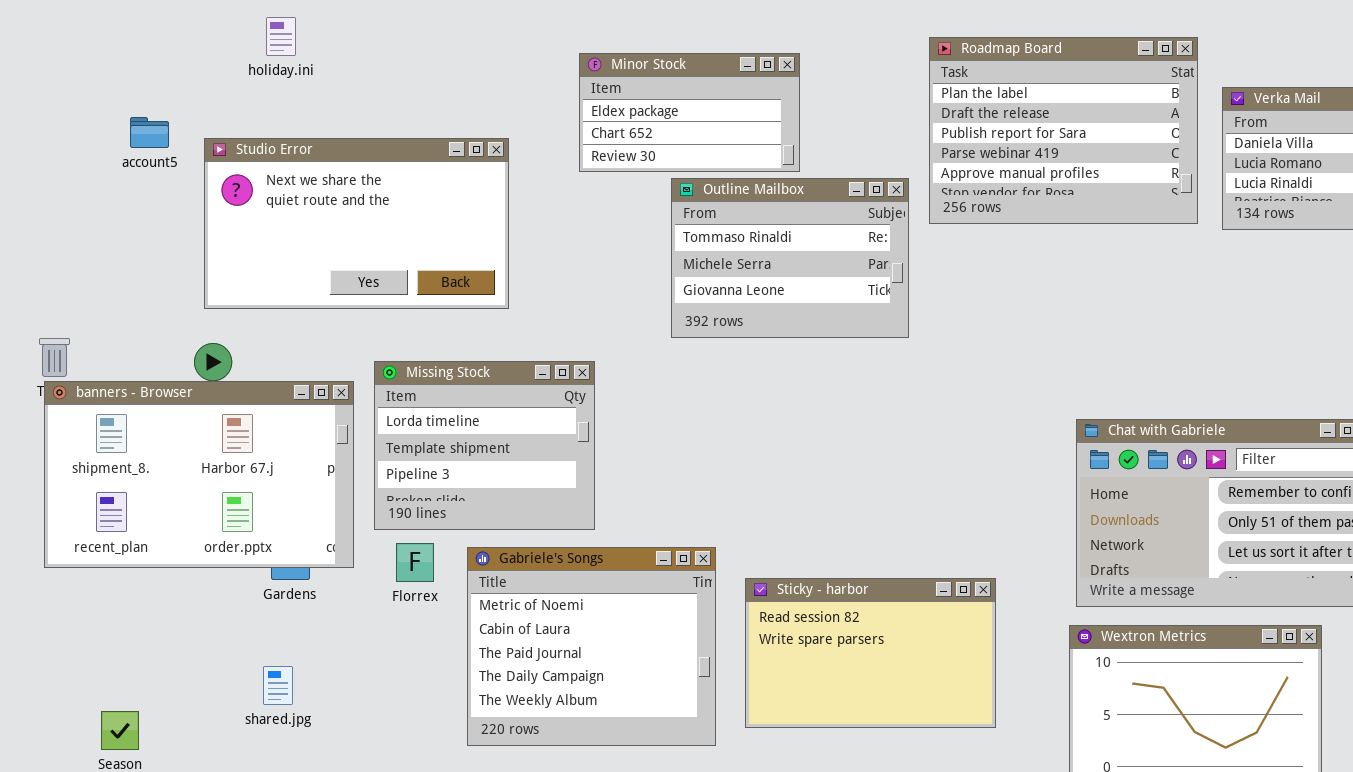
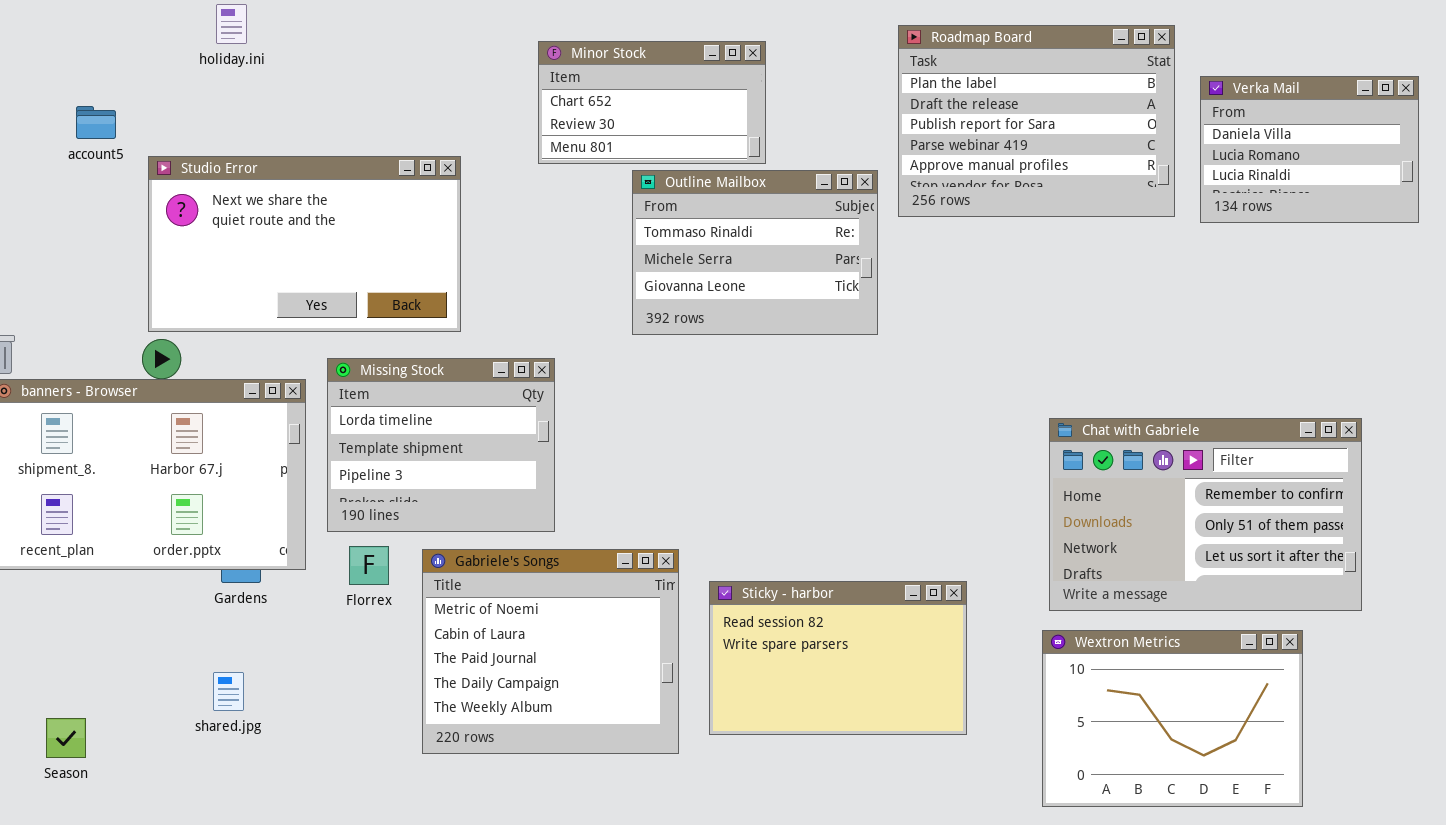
Minor Stock: [579,53,800,172] -> [538,41,766,164], scrolled down 1 row
Studio Error: [204,138,509,309] -> [148,156,461,332], moved

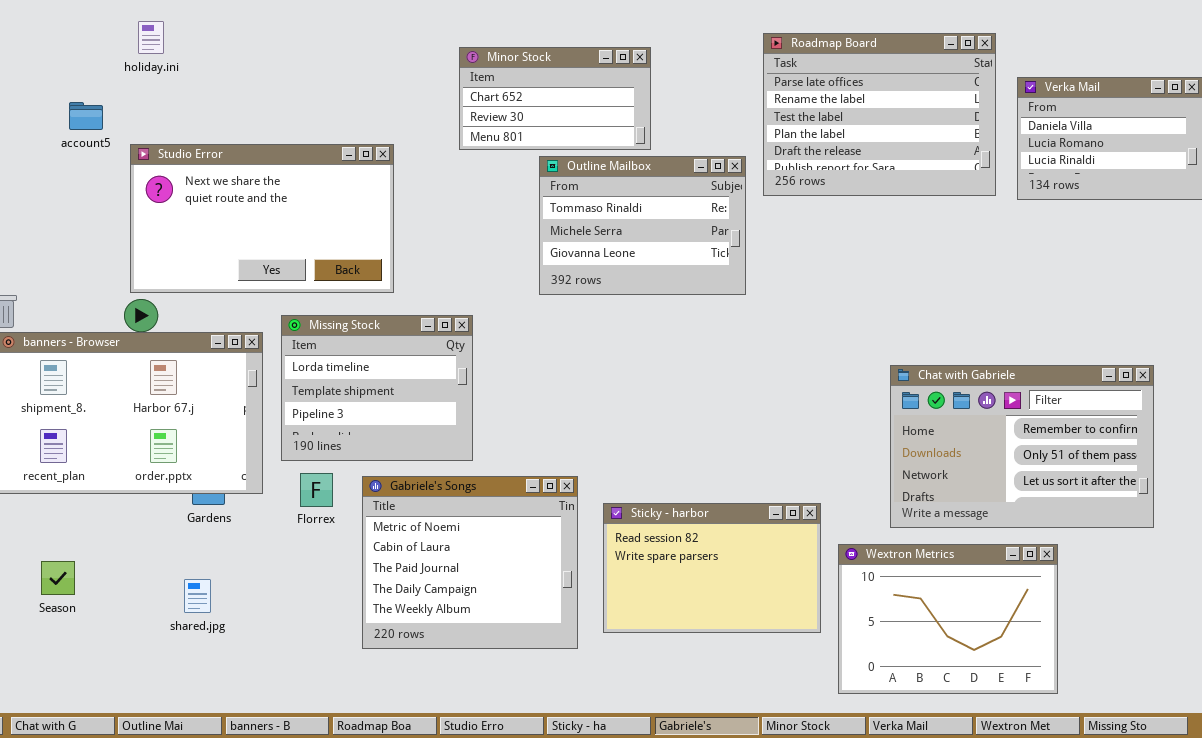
holiday.ini: [216,4,247,44] -> [138,21,164,54], moved
Roadmap Board: [898,25,1175,217] -> [763,33,996,196], scrolled up 3 rows
Wextron Metrics: [1042,630,1303,807] -> [838,544,1058,694], moved
Season: [46,718,86,758] -> [41,561,75,595], moved

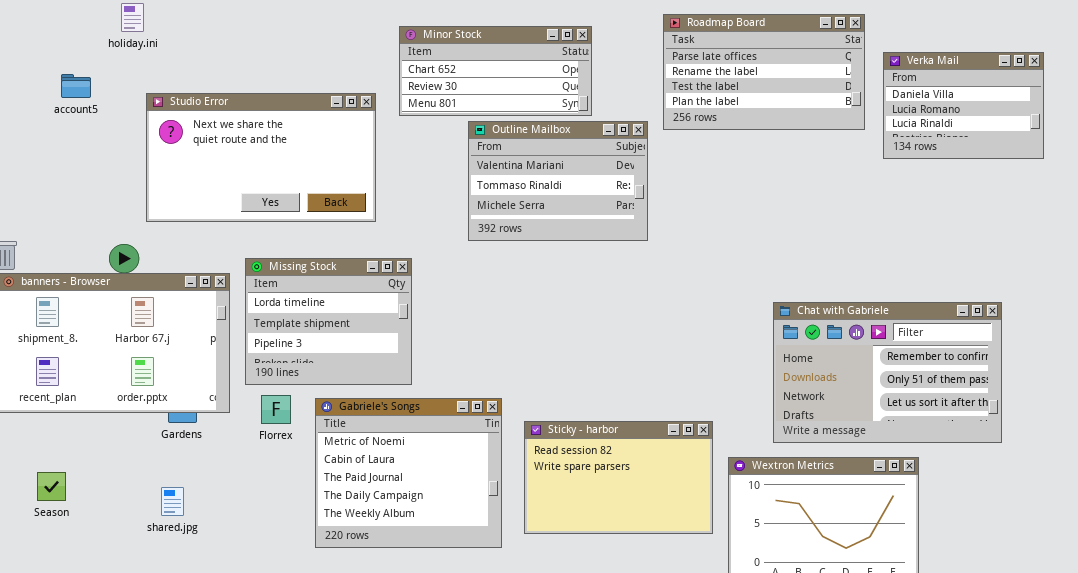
Roadmap Board: [763,33,996,196] -> [663,14,865,130], resized
Minor Stock: [459,47,651,150] -> [399,26,592,116], resized
Studio Error: [130,144,394,293] -> [146,93,376,222], moved
Outline Mailbox: [539,156,746,295] -> [468,121,648,241], scrolled up 1 row

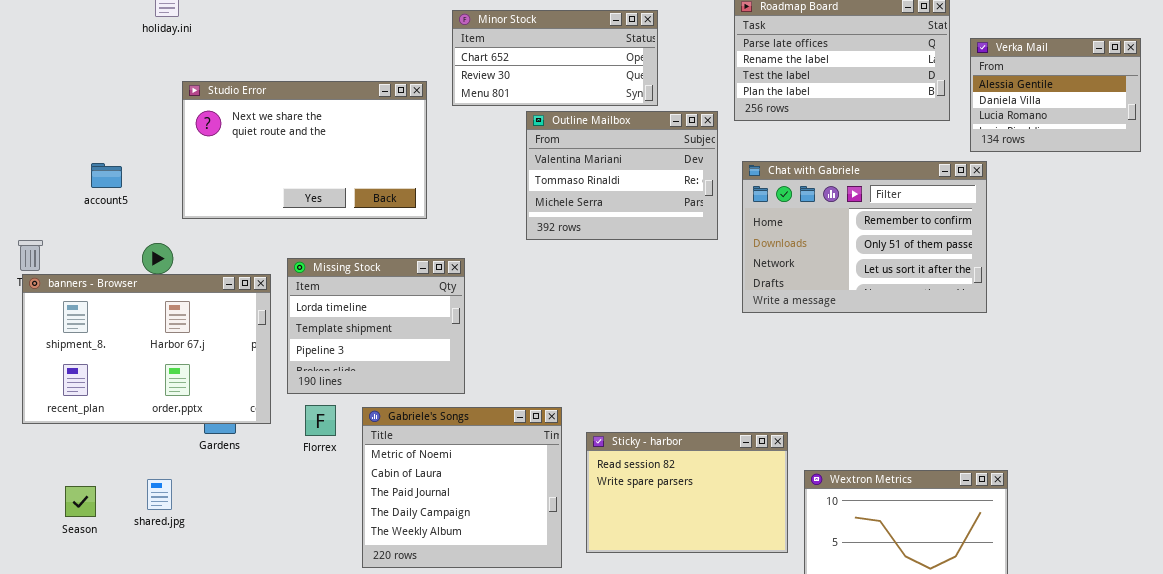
Verka Mail: [883,52,1044,159] -> [970,38,1141,152], scrolled up 1 row
account5: [61,74,91,98] -> [91,163,122,188], moved
Chat with Gabriele: [773,302,1002,443] -> [742,161,987,313], moved
shared.jpg: [161,487,184,516] -> [147,479,172,510], moved

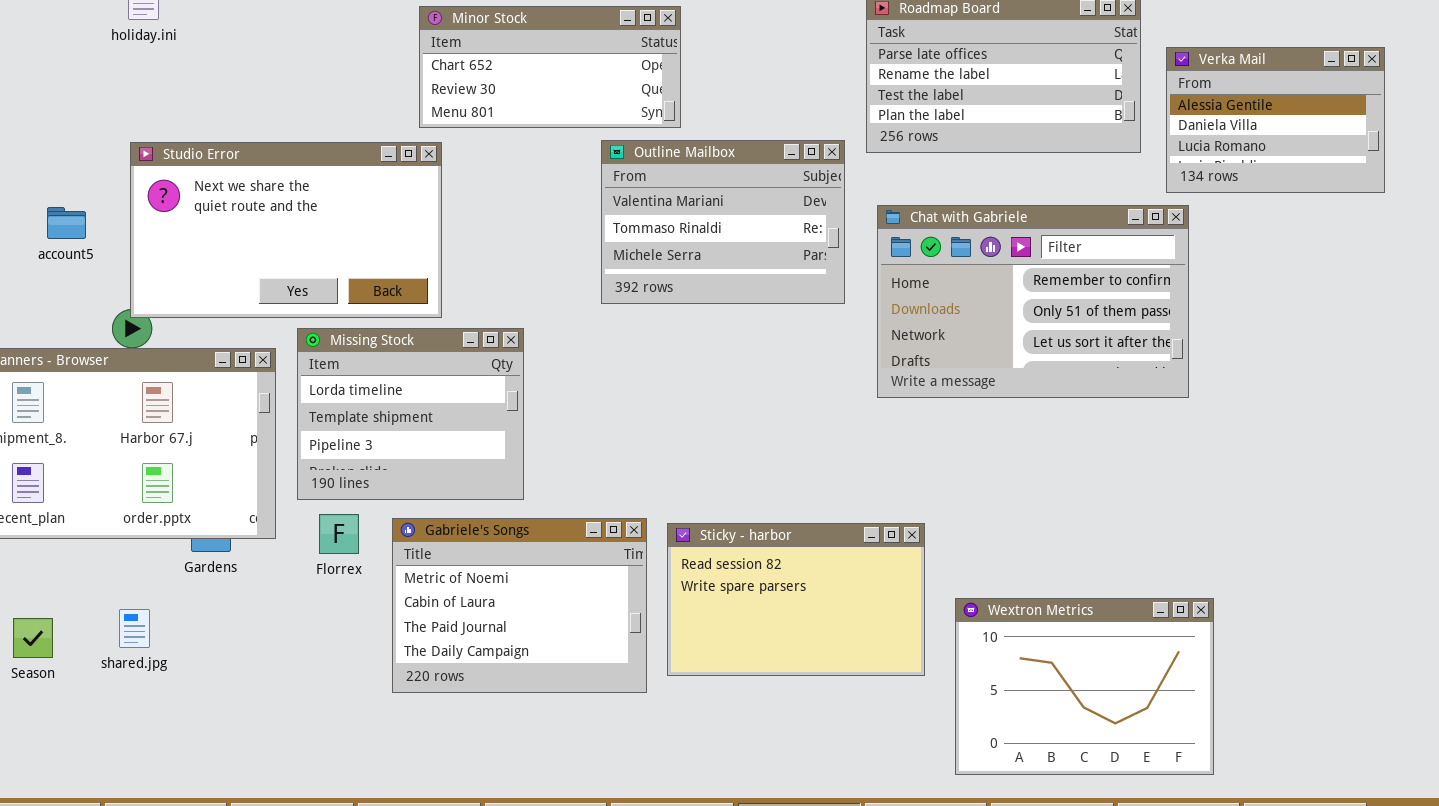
Minor Stock: [452,10,658,106] -> [419,6,681,128], moved
Studio Error: [182,81,427,219] -> [130,142,442,318], moved
Gabriele's Songs: [362,407,562,568] -> [392,518,647,693], resized
Sticky - harbor: [586,432,788,553] -> [667,523,925,676], moved

